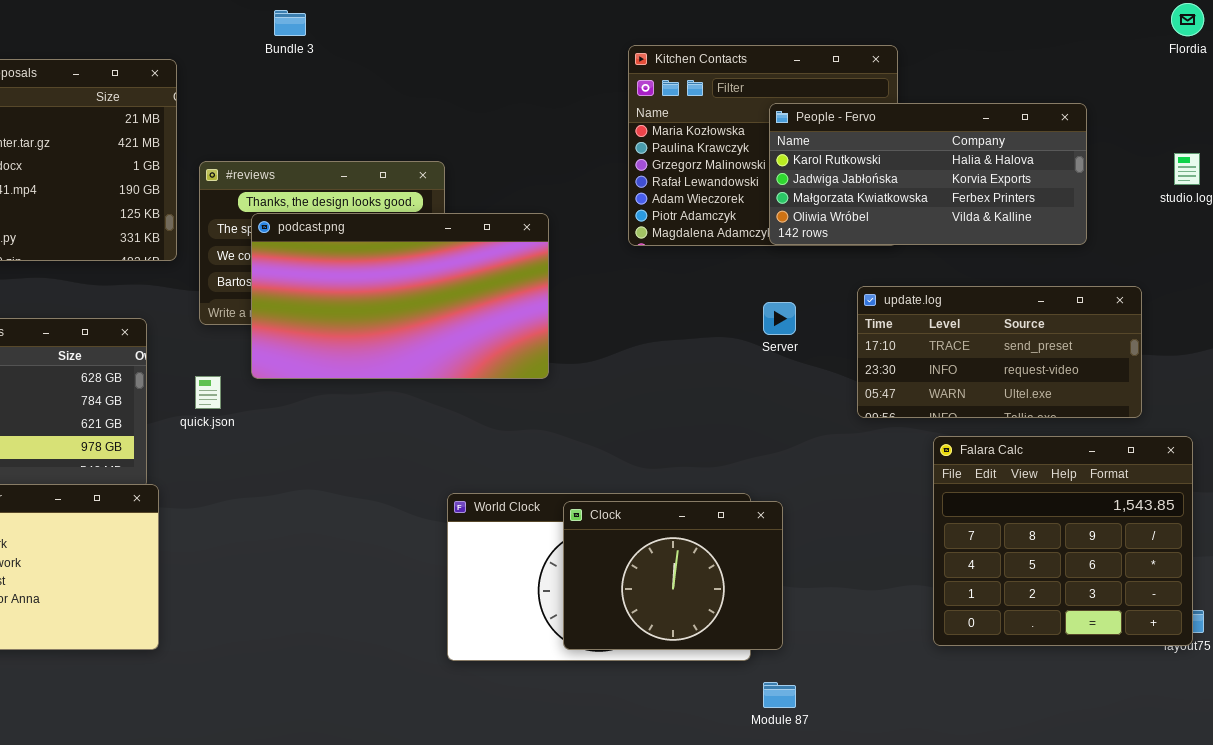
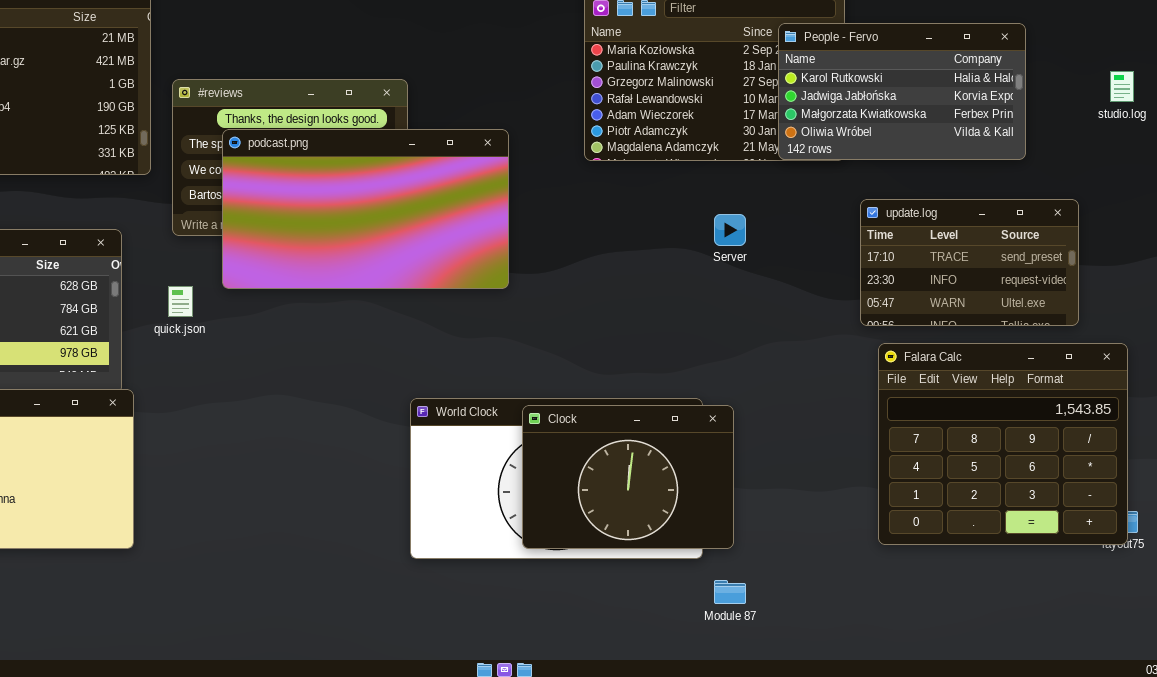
People - Fervo: [769,103,1087,245] -> [778,23,1026,160], resized
update.log: [857,286,1142,418] -> [860,199,1079,326], resized

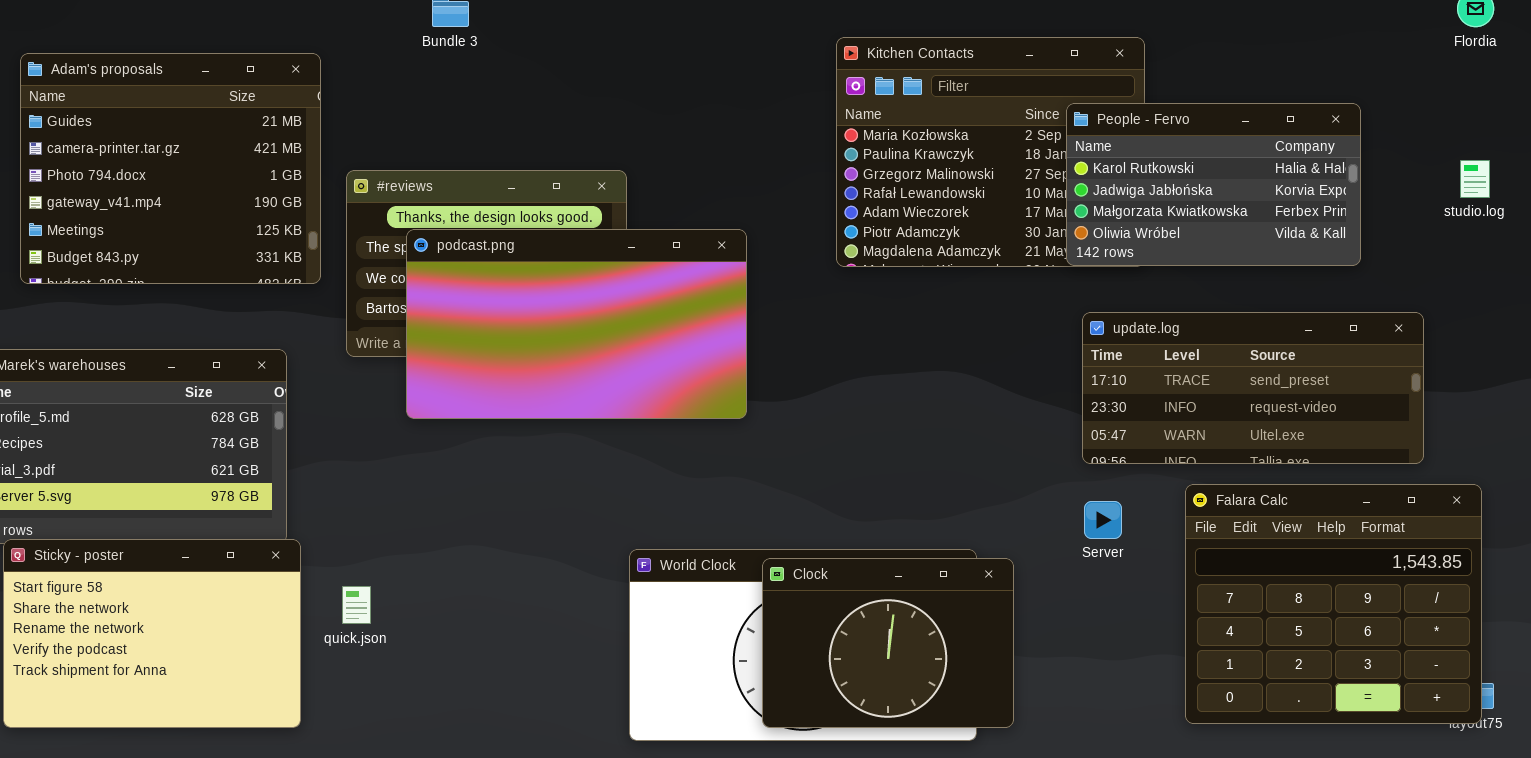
update.log: [860,199,1079,326] -> [1082,312,1424,464], resized
Server: [714,214,746,246] -> [1084,501,1122,539], moved
quick.json: [168,286,193,317] -> [342,586,371,624], moved

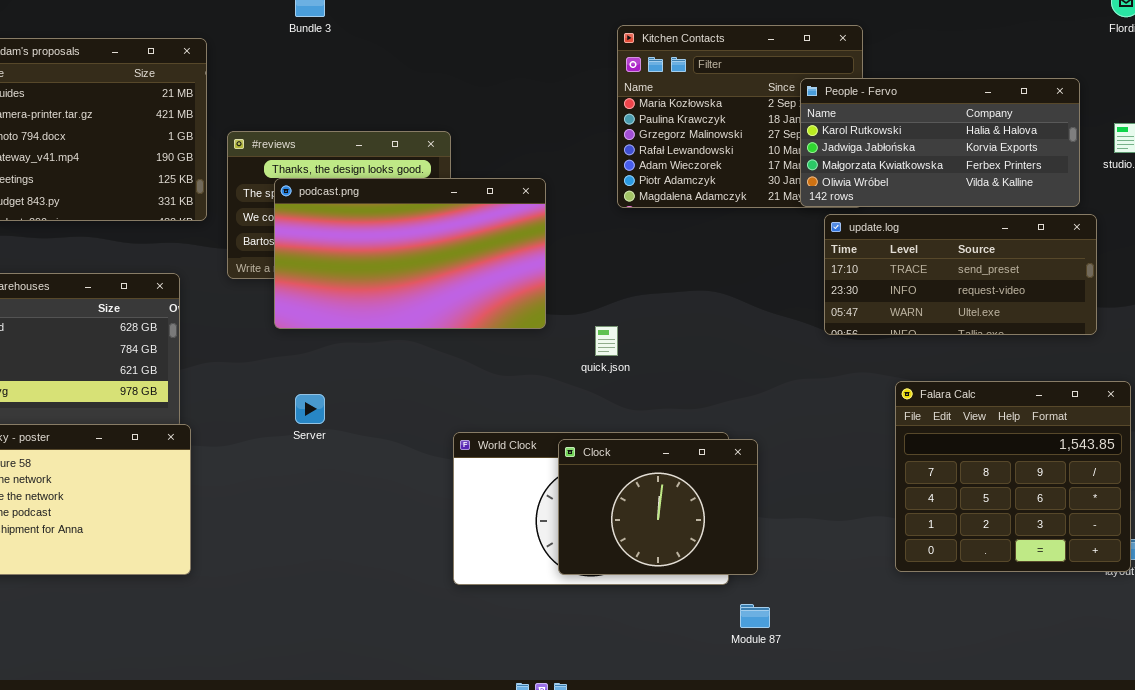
People - Fervo: [1066,103,1361,266] -> [800,78,1080,207], resized
update.log: [1082,312,1424,464] -> [824,214,1097,335], moved
Server: [1084,501,1122,539] -> [295,394,325,424], moved
quick.json: [342,586,371,624] -> [595,326,618,356], moved

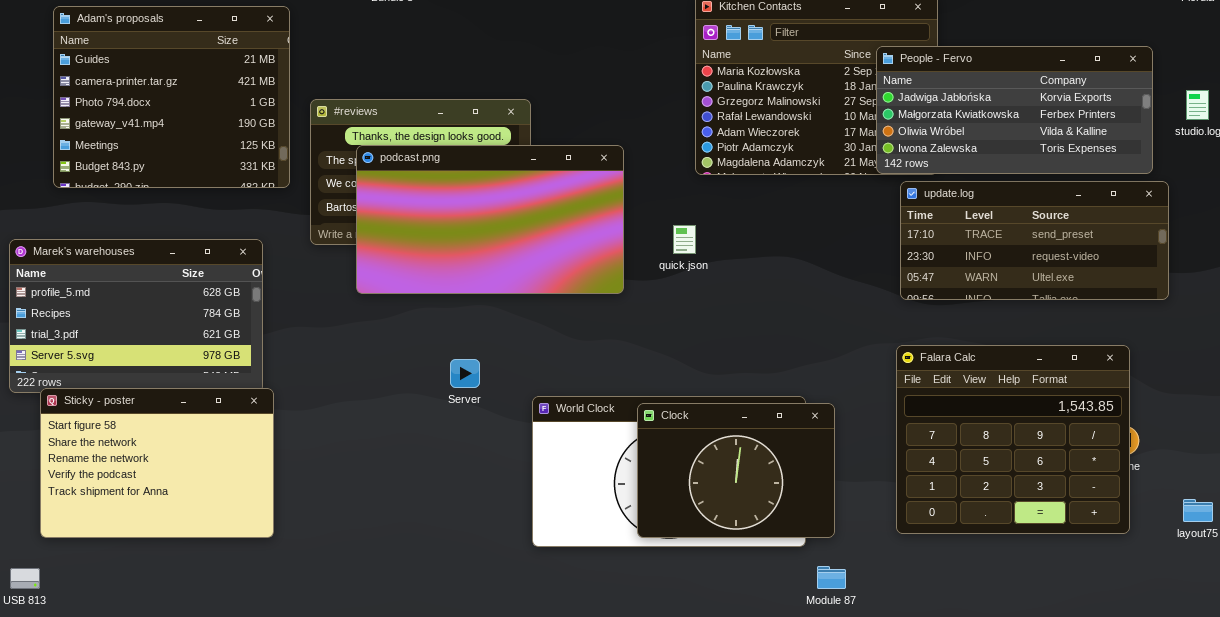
People - Fervo: [800,78,1080,207] -> [876,46,1153,174], scrolled down 1 row
quick.json: [595,326,618,356] -> [673,225,696,254], moved
Falara Calc: [895,381,1131,572] -> [896,345,1130,534], moved
Server: [295,394,325,424] -> [450,359,480,388], moved

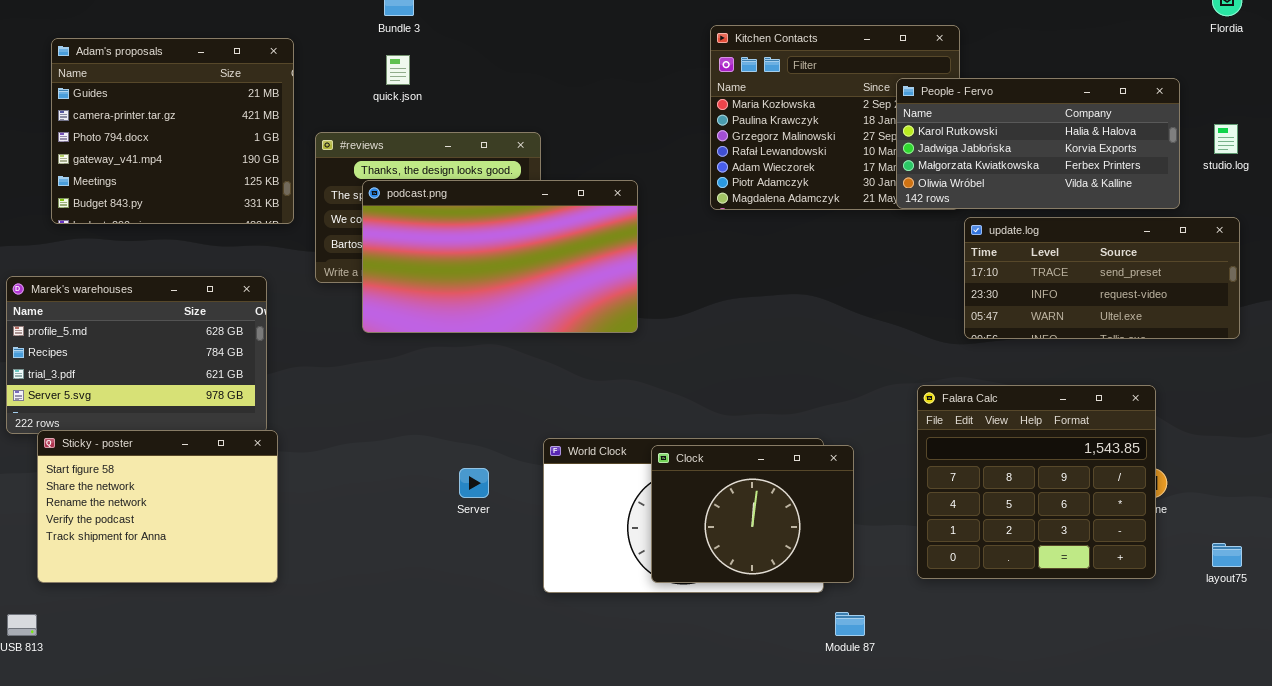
People - Fervo: [876,46,1153,174] -> [896,78,1180,209], scrolled up 1 row
update.log: [900,181,1169,300] -> [964,217,1240,339], moved
quick.json: [673,225,696,254] -> [386,55,410,85], moved
Server: [450,359,480,388] -> [459,468,489,498], moved

